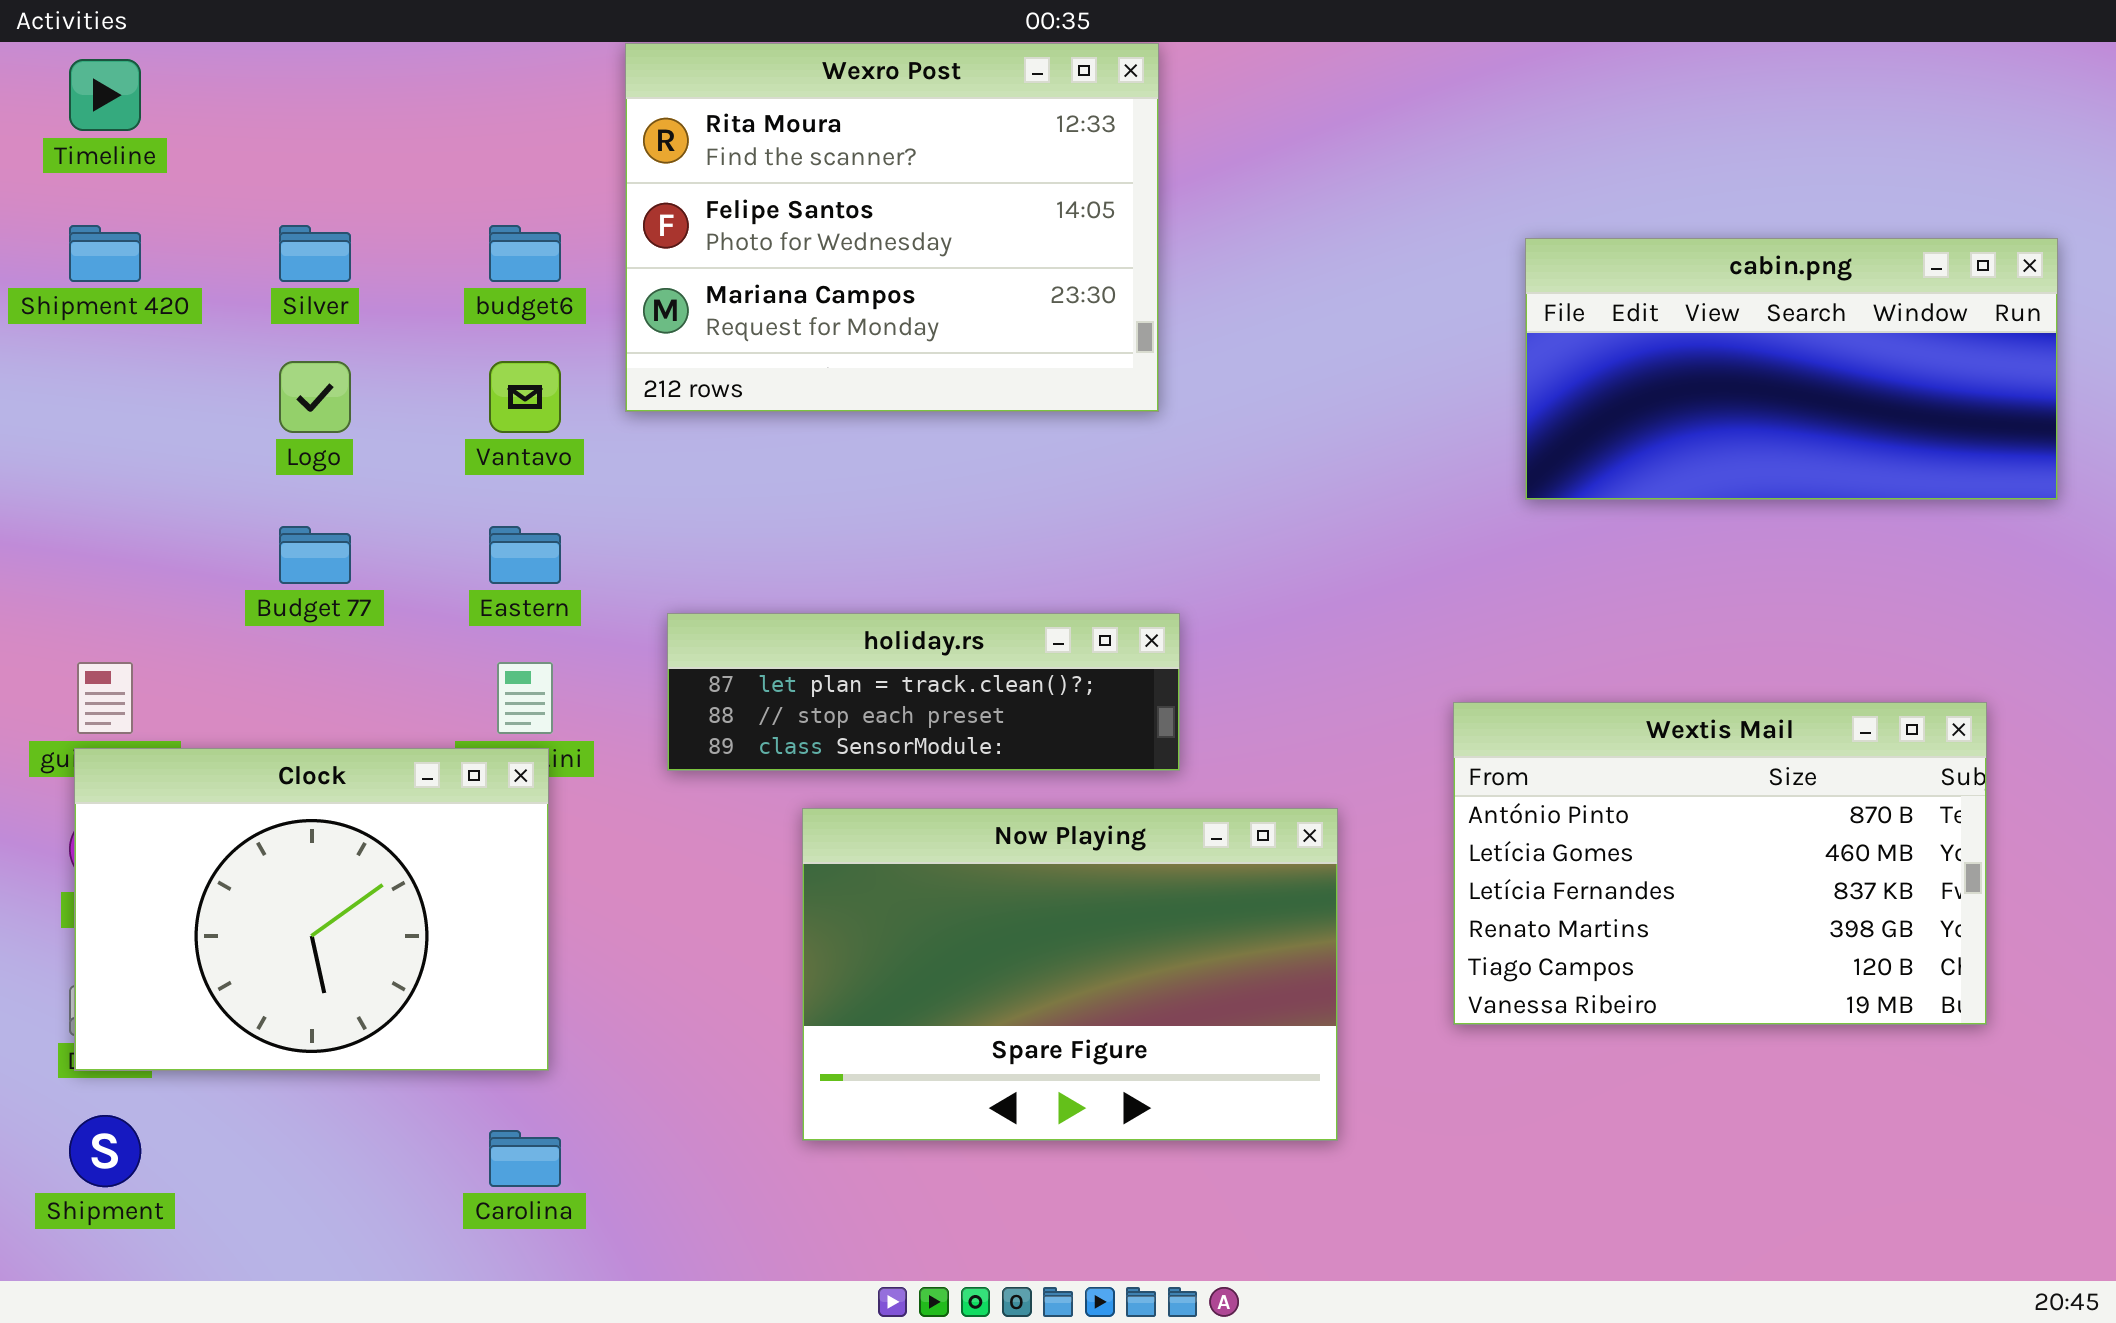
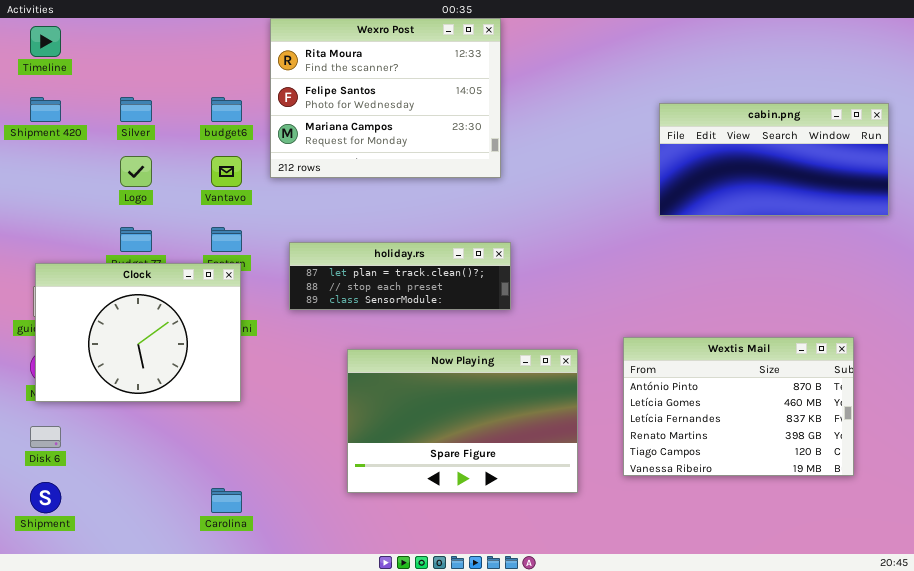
holiday.rs: [667,613,1180,771] -> [289,242,511,310], moved
Wextis Mail: [1453,702,1987,1025] -> [623,337,854,476], moved
Clock: [74,748,549,1071] -> [35,263,241,402], moved

